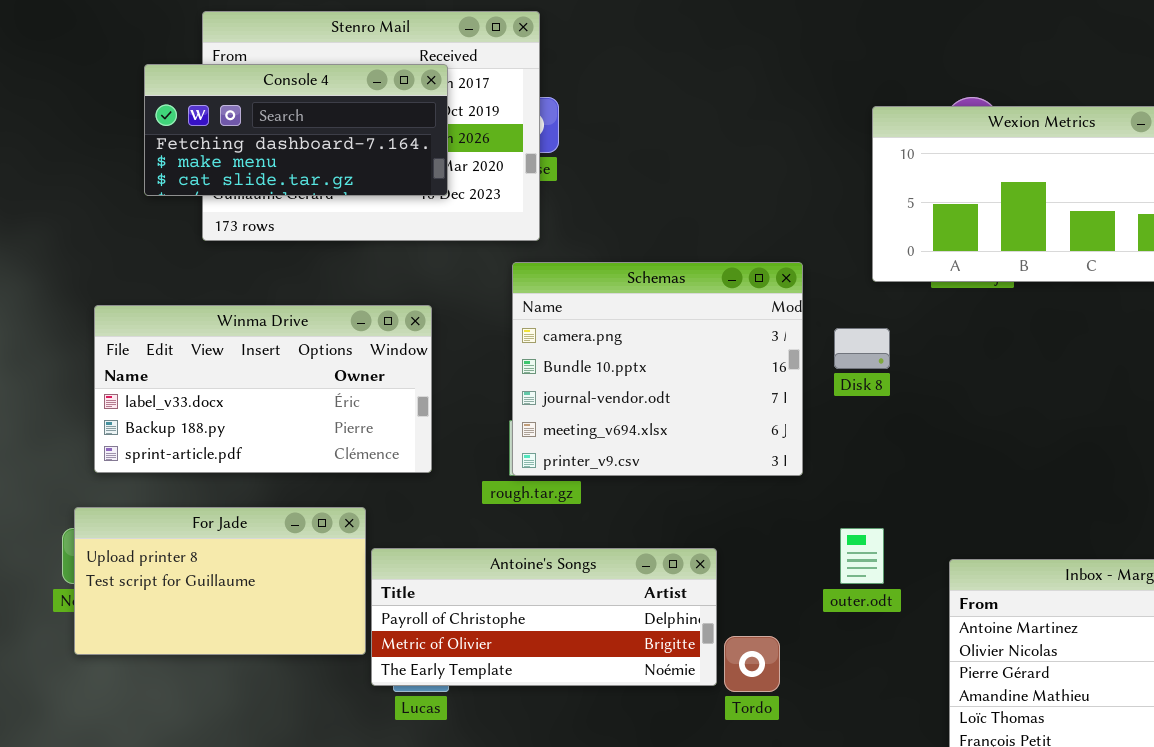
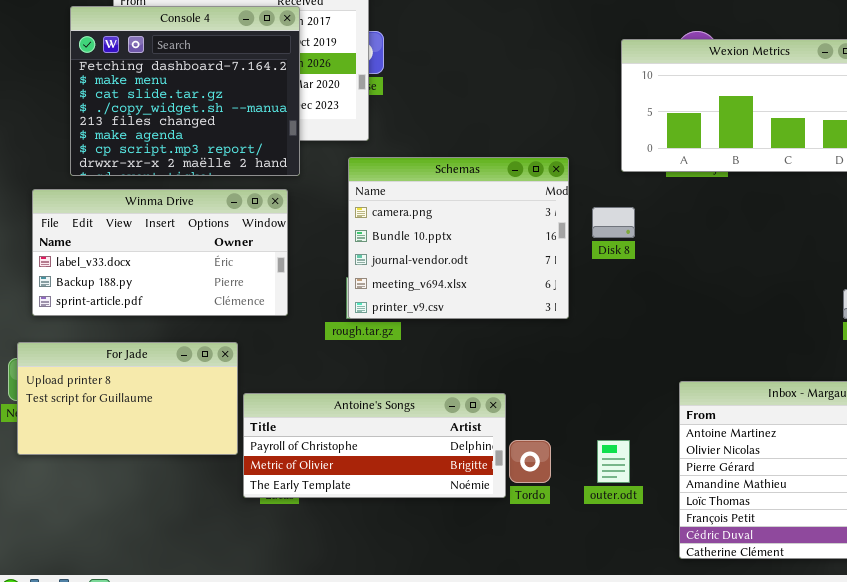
Console 4: [144,64,448,196] -> [70,6,300,176], resized
outer.odt: [840,528,884,584] -> [597,440,630,483], moved
Antoine's Songs: [371,548,717,686] -> [243,393,506,498], moved

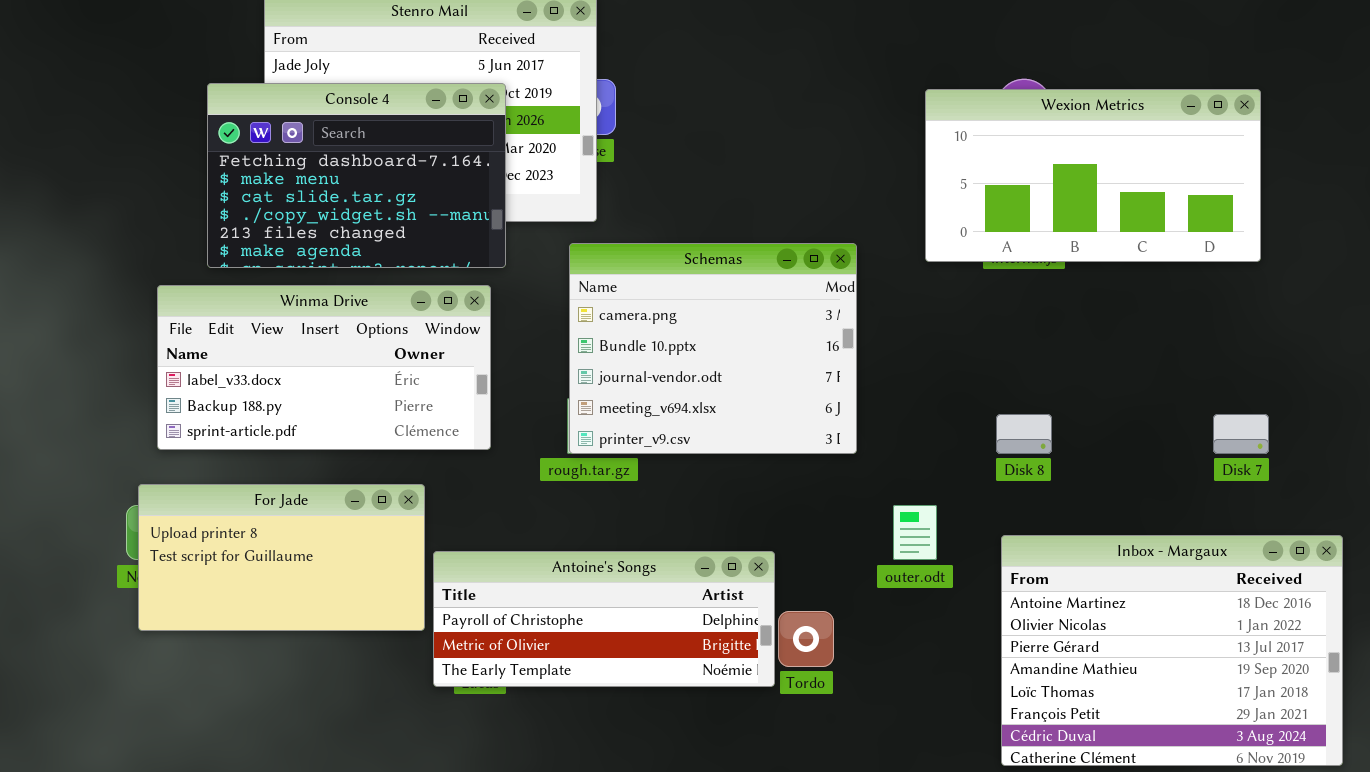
Console 4: [70,6,300,176] -> [207,83,506,268], resized
Disk 8: [592,207,635,238] -> [996,414,1052,454], moved
outer.odt: [597,440,630,483] -> [893,505,937,560], moved

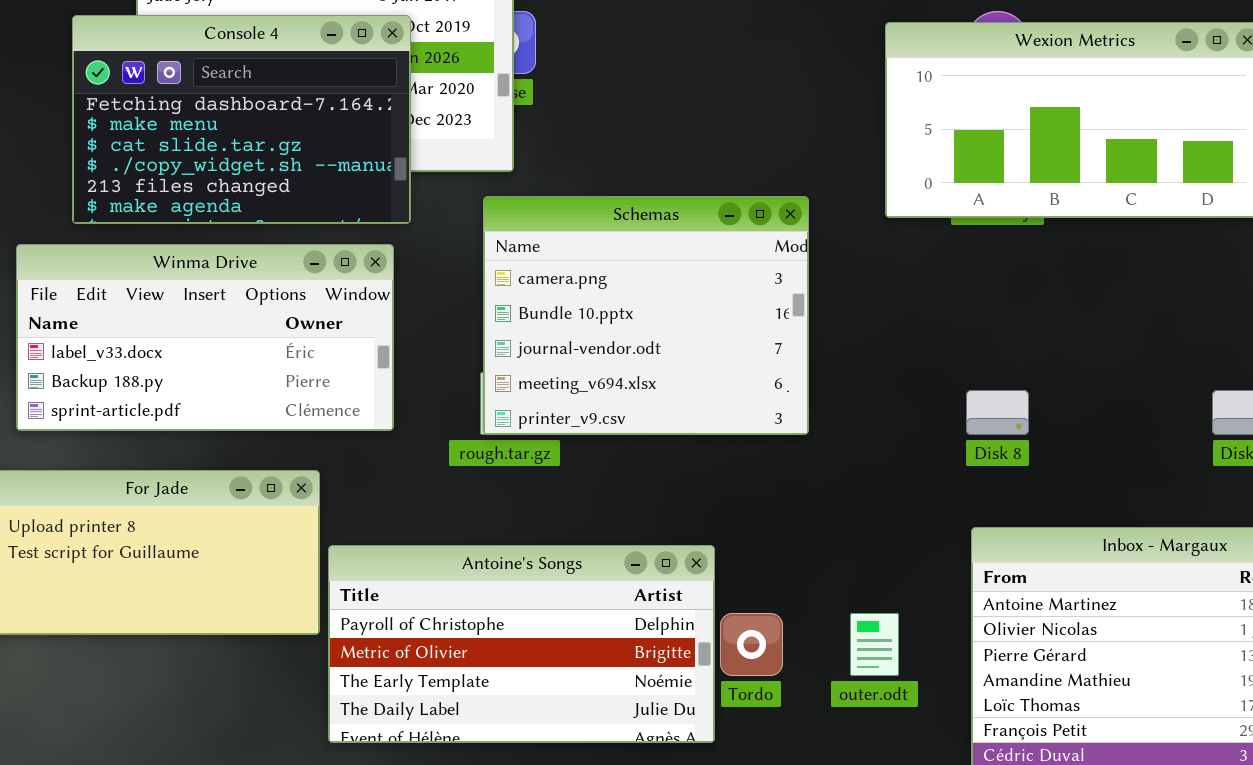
outer.odt: [893,505,937,560] -> [850,613,899,676], moved
Antoine's Songs: [433,551,775,687] -> [328,545,715,743], resized

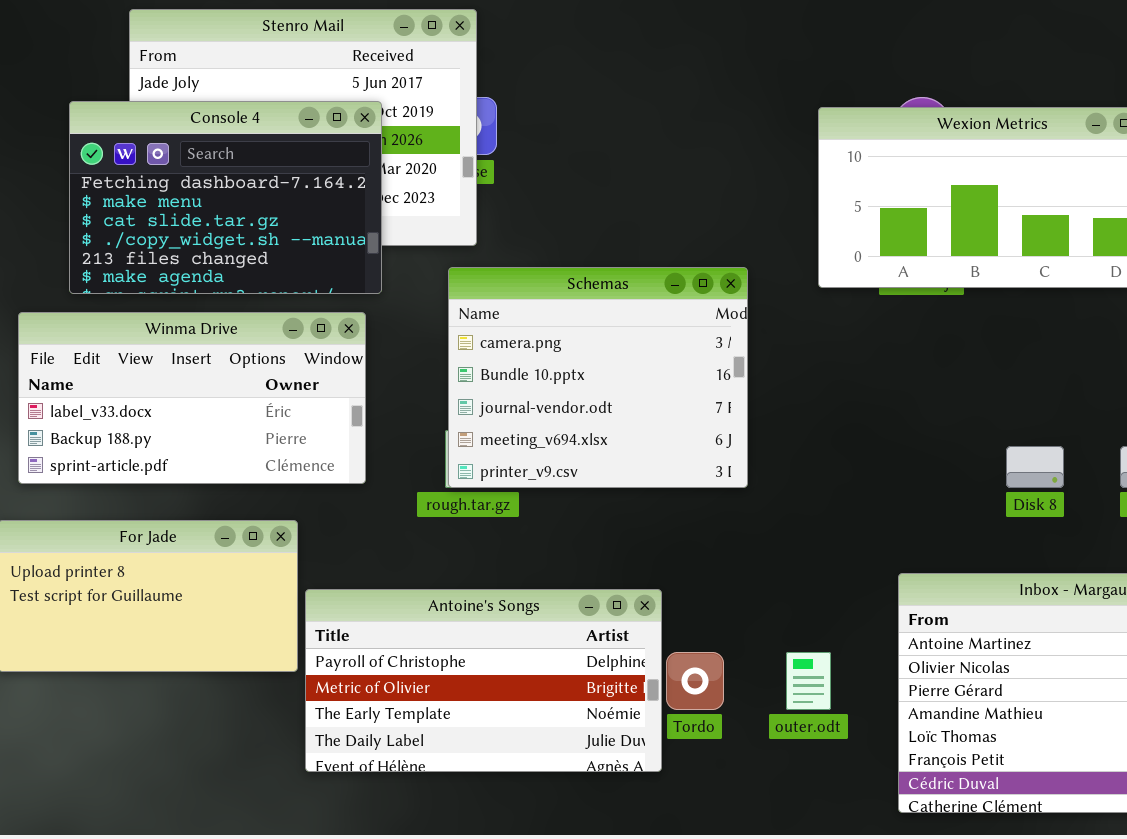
Disk 8: [966,390,1029,435] -> [1006,446,1064,488], moved

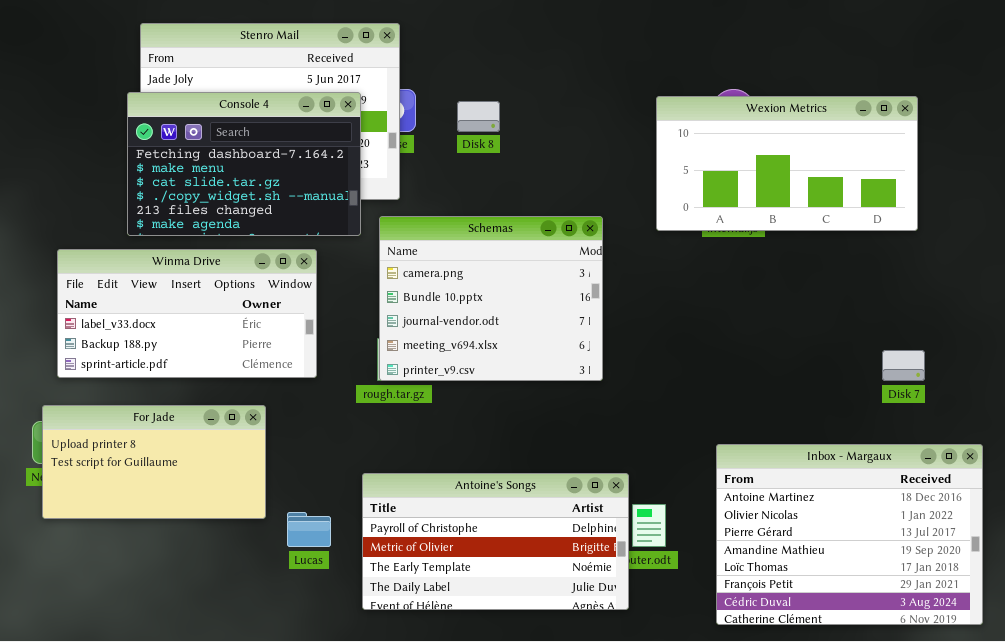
Console 4: [69,101,382,294] -> [127,92,361,236], moved
Disk 8: [1006,446,1064,488] -> [457,101,500,132], moved
Antoine's Songs: [305,589,662,772] -> [362,473,629,610], moved

